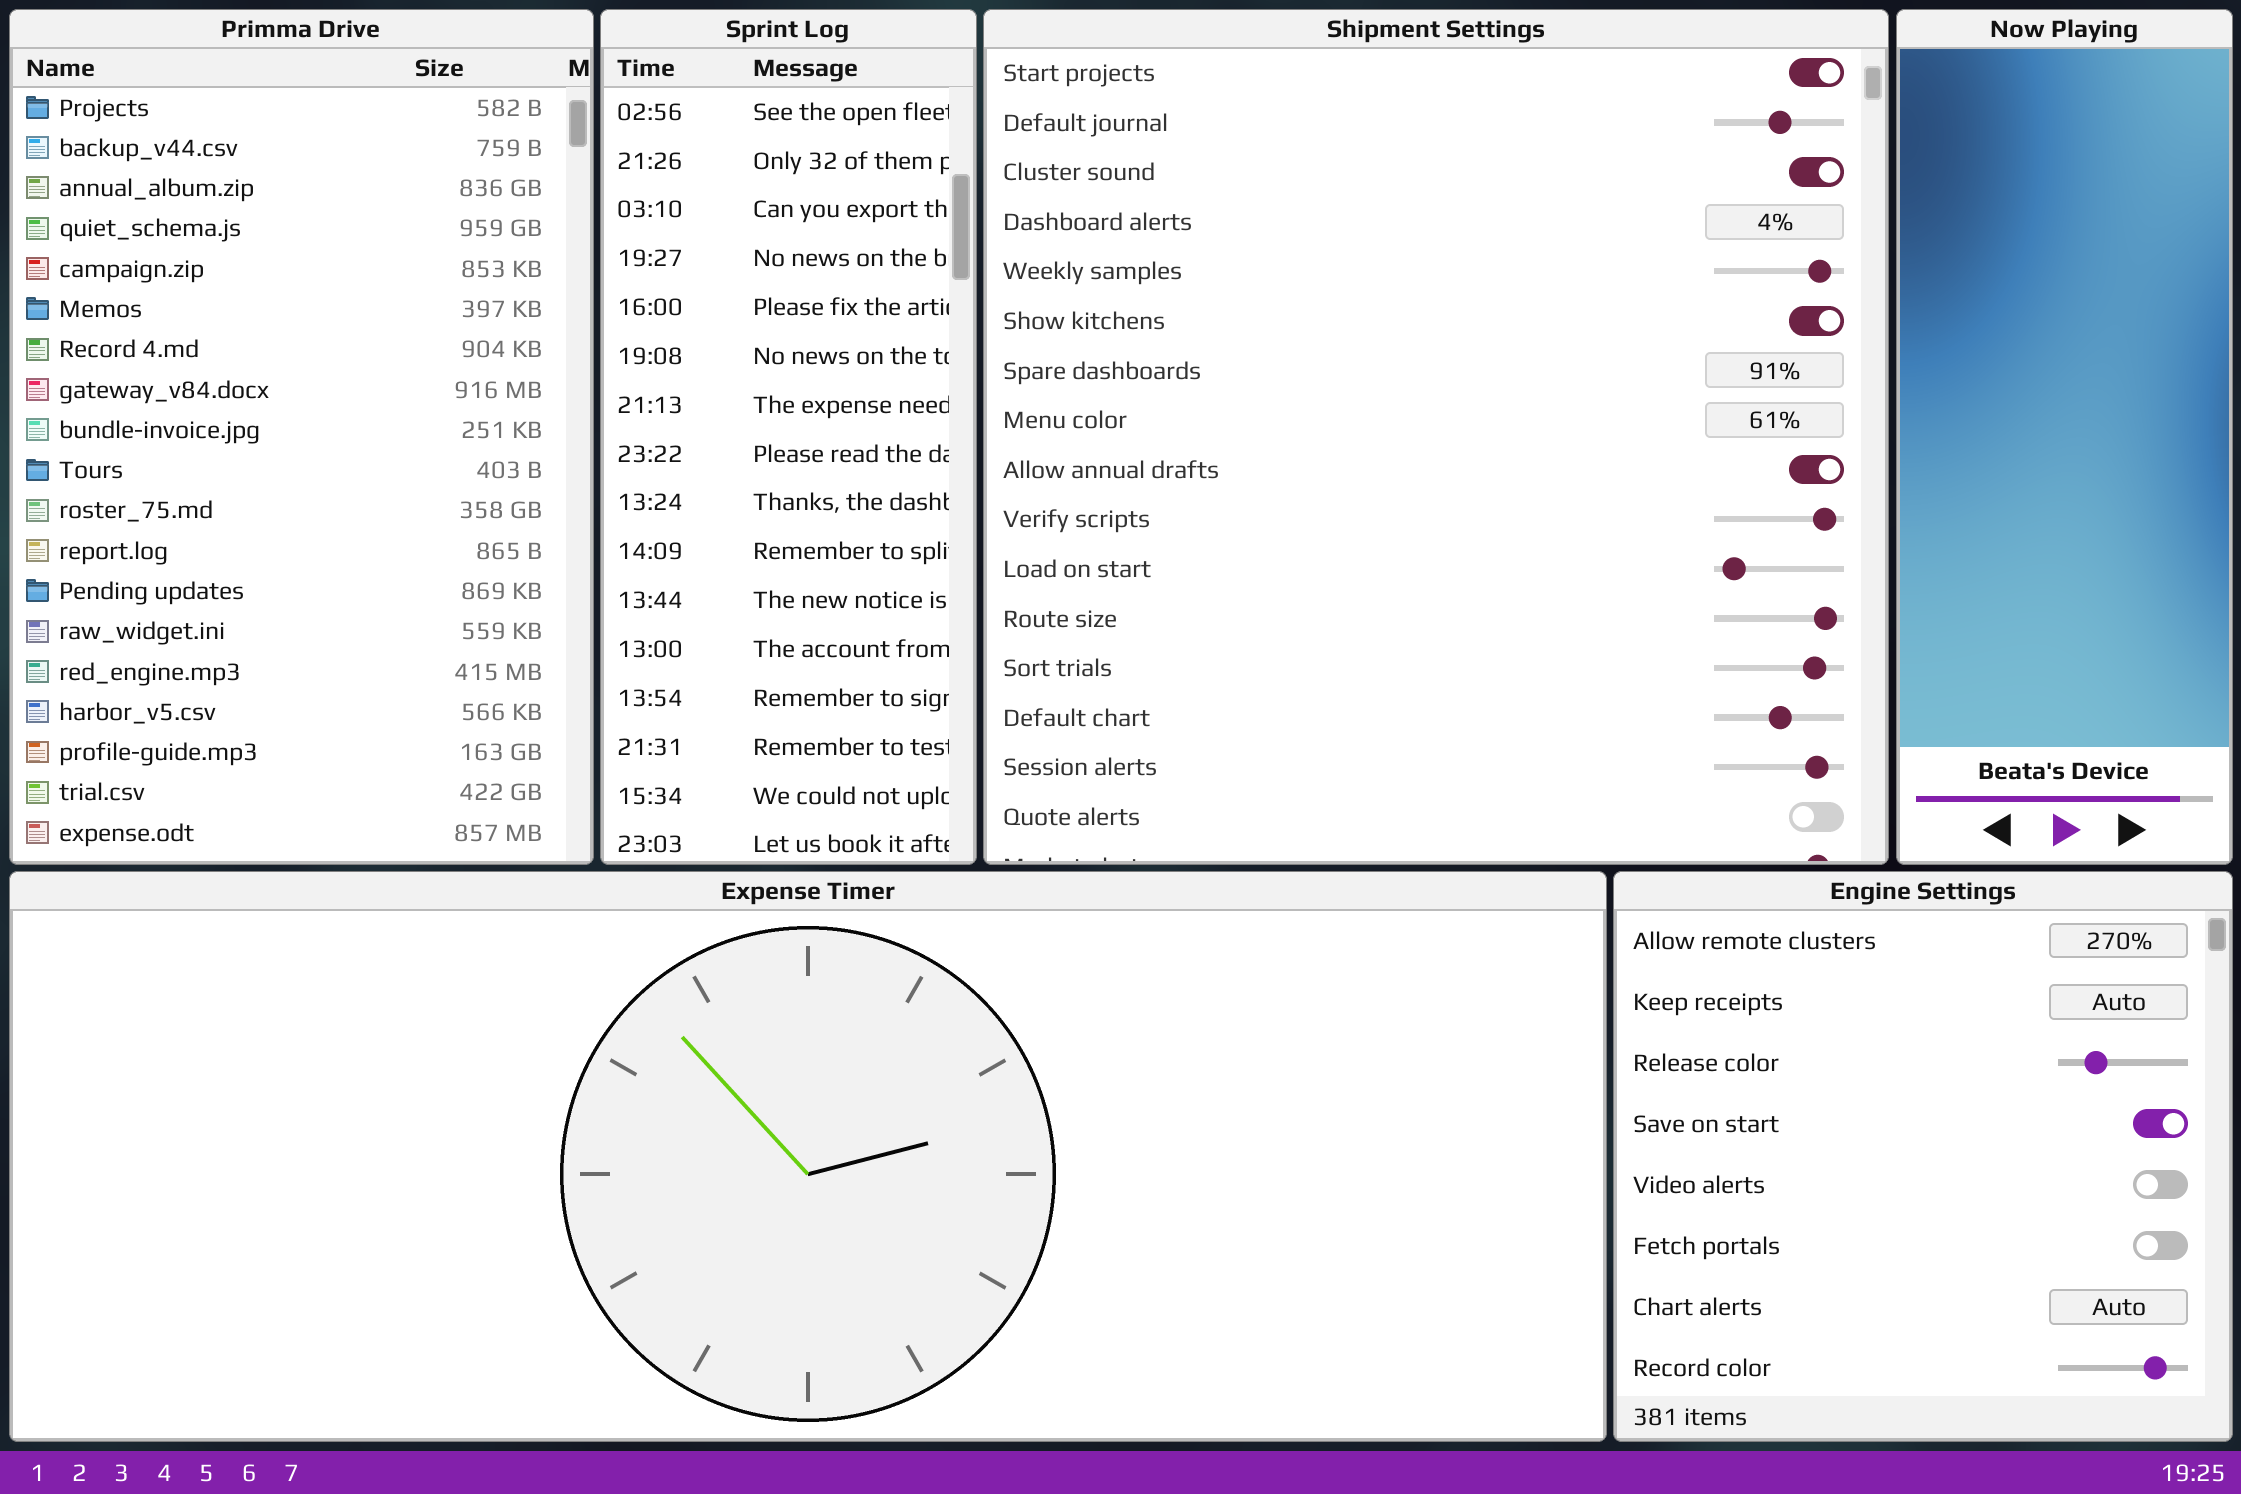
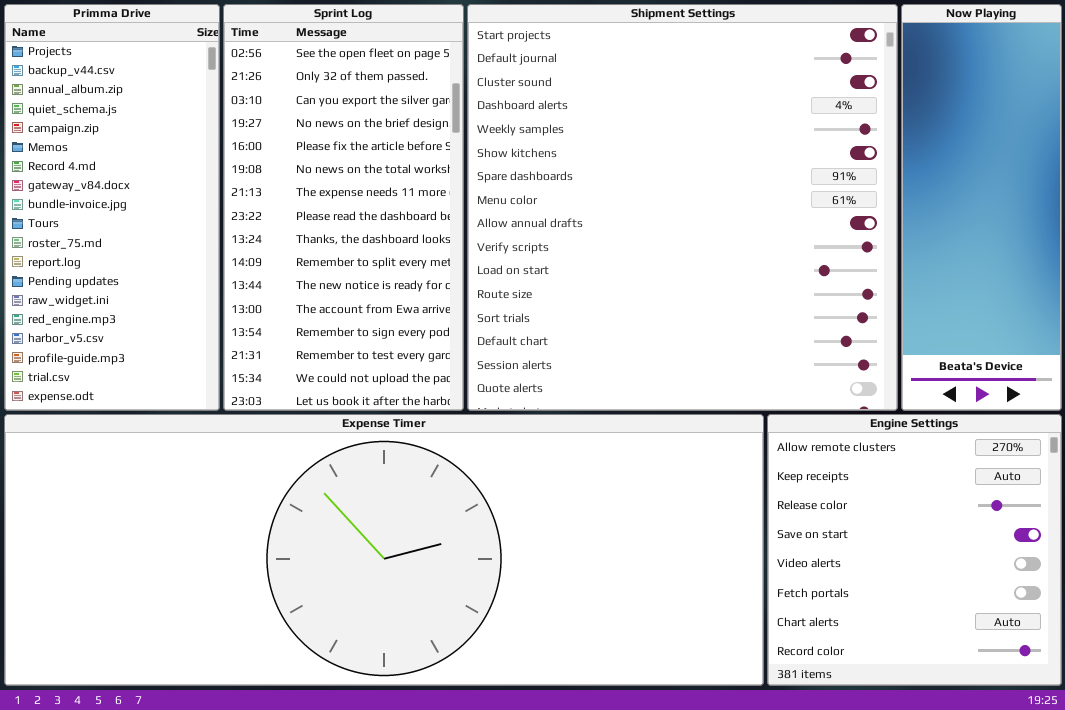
Primma Drive: [9,9,594,865] -> [4,4,220,411], resized
Sprint Log: [600,9,977,865] -> [223,4,464,411], resized

